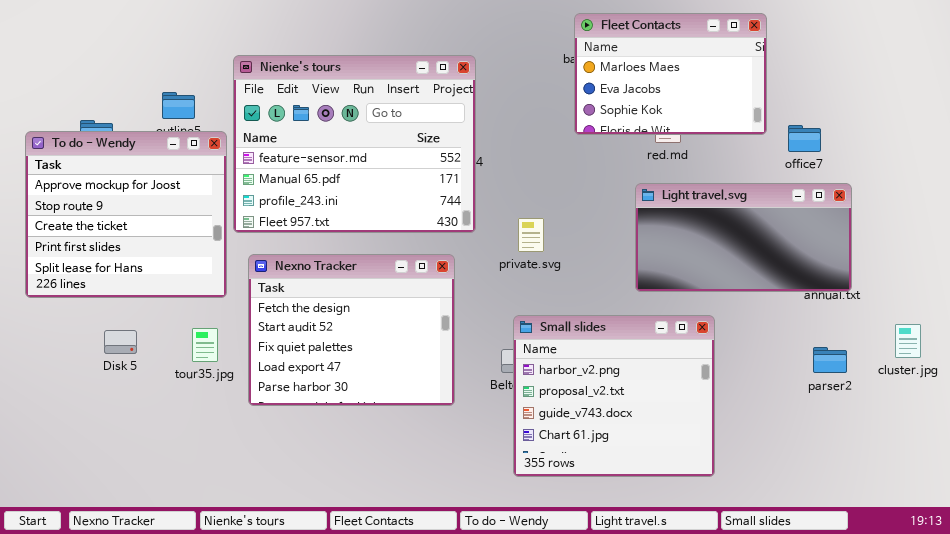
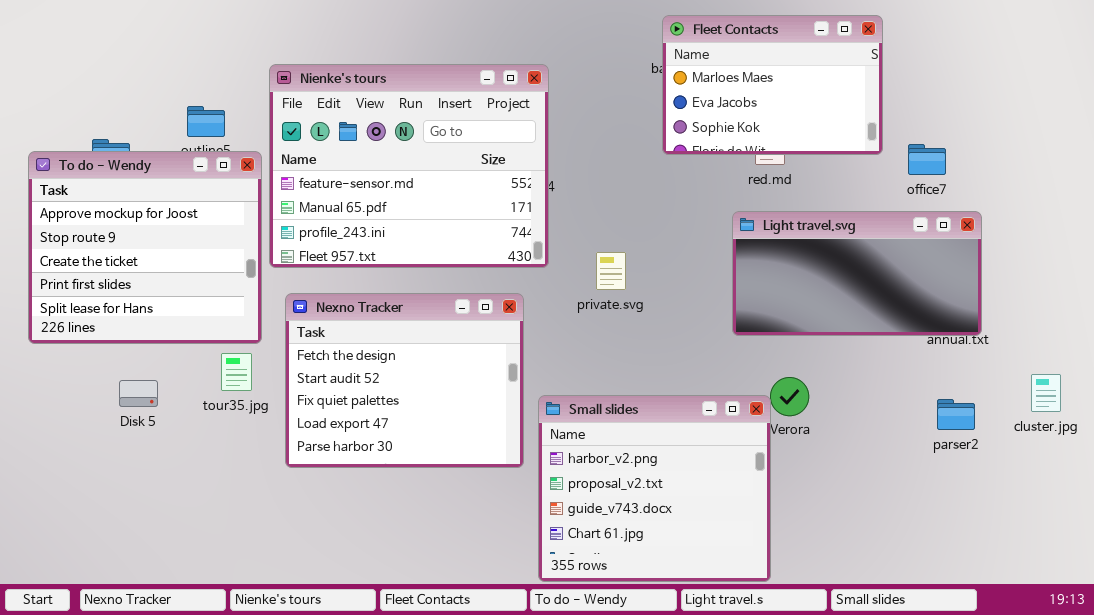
Small slides: [513,315,715,477] -> [538,395,771,582], moved
tour35.jpg: [192,328,218,362] -> [221,353,252,391], moved

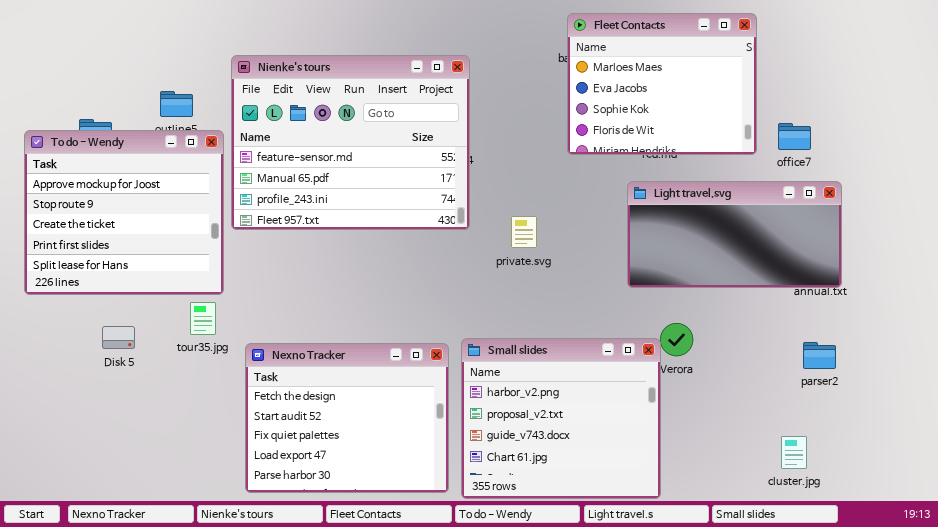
Fleet Contacts: [662,15,883,155] -> [567,13,757,155], resized
Nexno Tracker: [285,293,524,468] -> [245,343,449,493], moved
cluster.jpg: [1031,374,1061,412] -> [781,436,807,469], moved

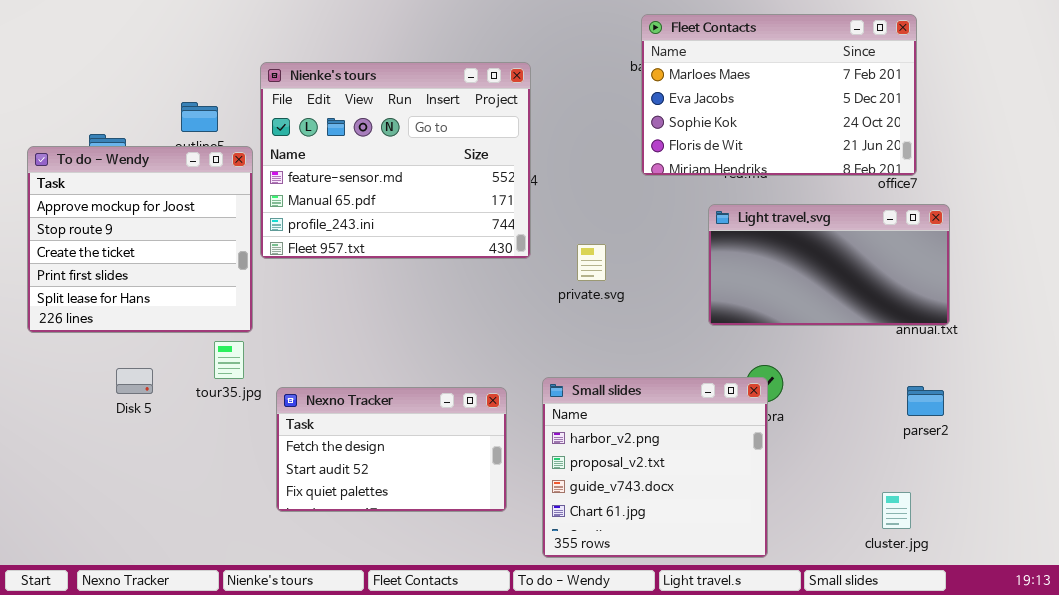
Fleet Contacts: [567,13,757,155] -> [641,14,917,176], resized
Small slides: [461,338,661,499] -> [542,377,768,558], moved
Nexno Tracker: [245,343,449,493] -> [276,387,507,512], resized

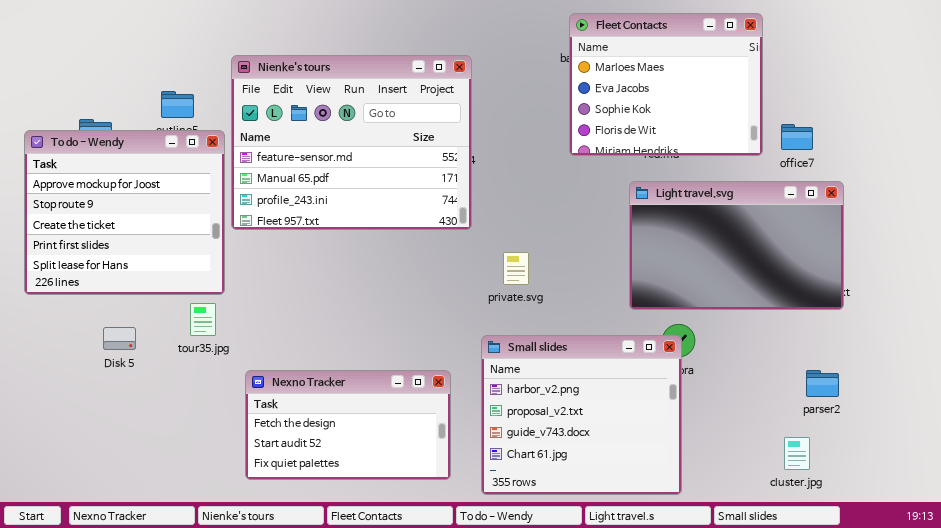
Fleet Contacts: [641,14,917,176] -> [569,13,763,156], resized
Light travel.svg: [708,204,950,326] -> [629,181,844,310], resized
private.svg: [577,244,606,281] -> [503,252,529,285], moved
parser2: [907,386,944,416] -> [806,370,839,397], moved
Nexno Tracker: [276,387,507,512] -> [245,370,451,480], moved

